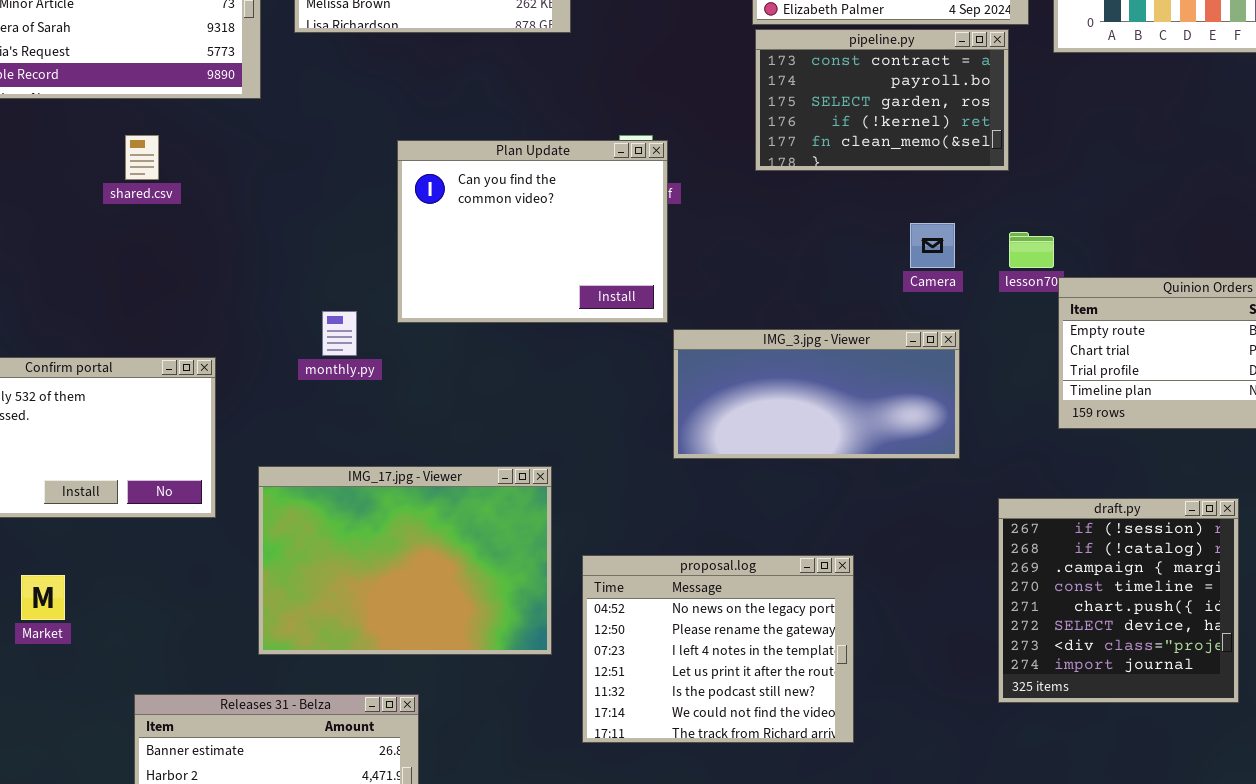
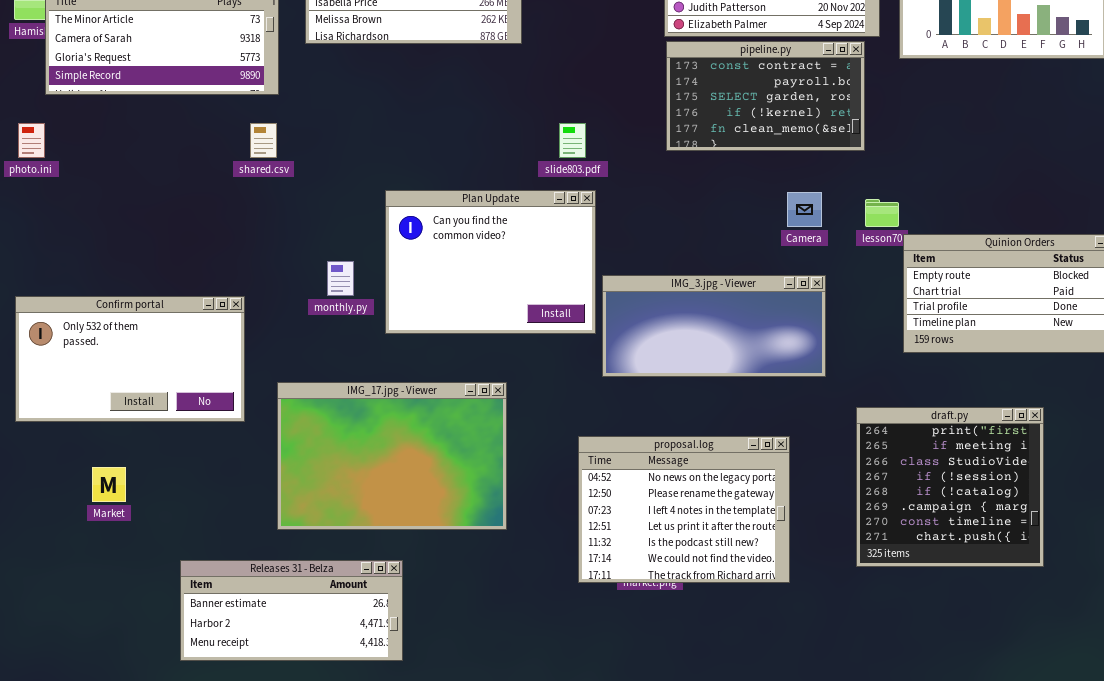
shared.csv: [125,135,159,180] -> [250,123,277,158], moved
Plan Update: [397,140,668,323] -> [385,190,596,334], moved
draft.py: [998,498,1239,703] -> [856,407,1044,567], scrolled up 3 rows
proposal.log: [582,555,854,743] -> [578,436,790,583], moved

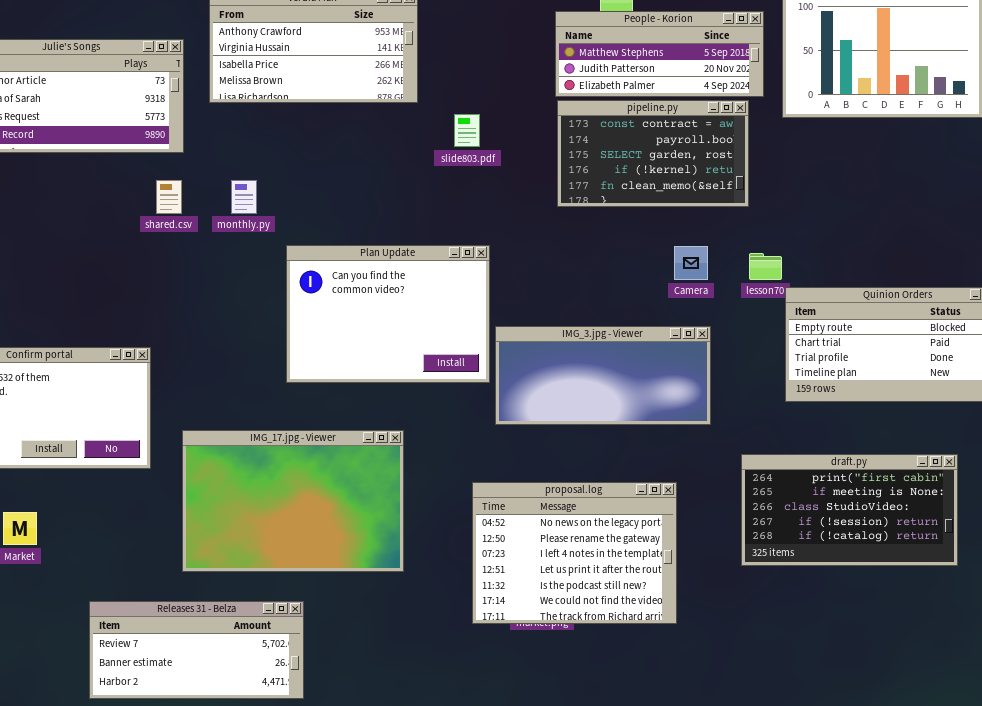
slide803.pdf: [559,123,586,158] -> [454,114,480,147], moved
monthly.py: [327,261,354,296] -> [231,180,257,214], moved
draft.py: [856,407,1044,567] -> [741,454,958,566], resized
Releases 31 - Belza: [180,560,403,661] -> [89,601,304,699], scrolled up 1 row

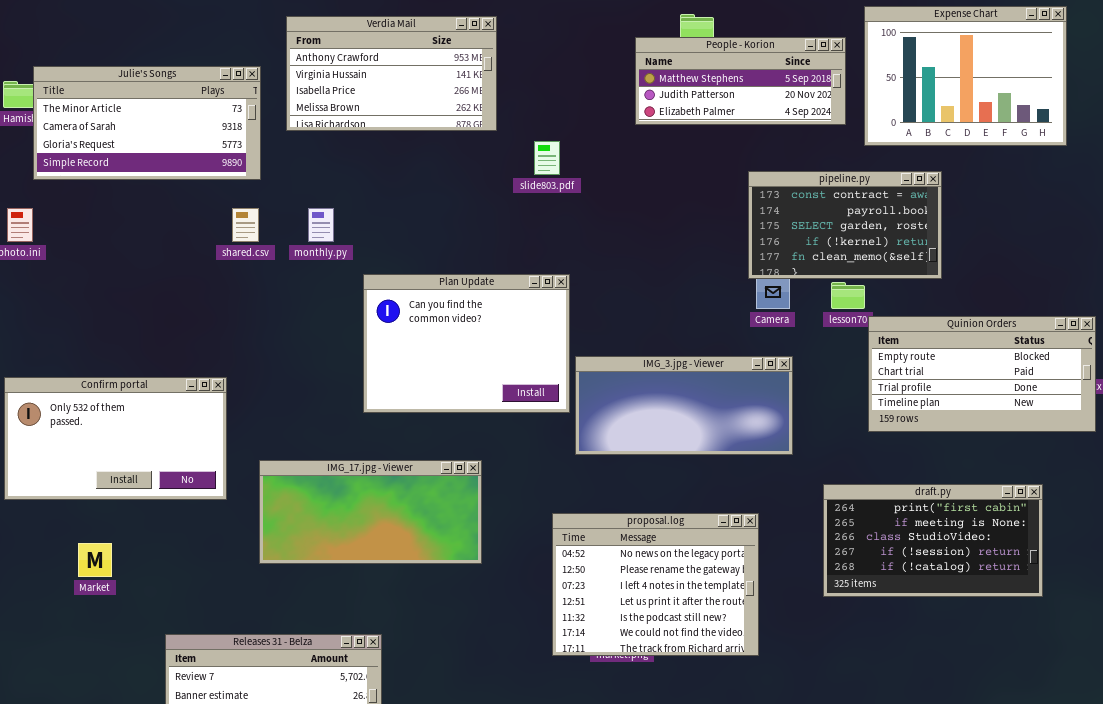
pipeline.py: [557,100,749,207] -> [748,171,942,279], moved
IMG_17.jpg - Viewer: [182,430,404,572] -> [259,460,482,564], resized

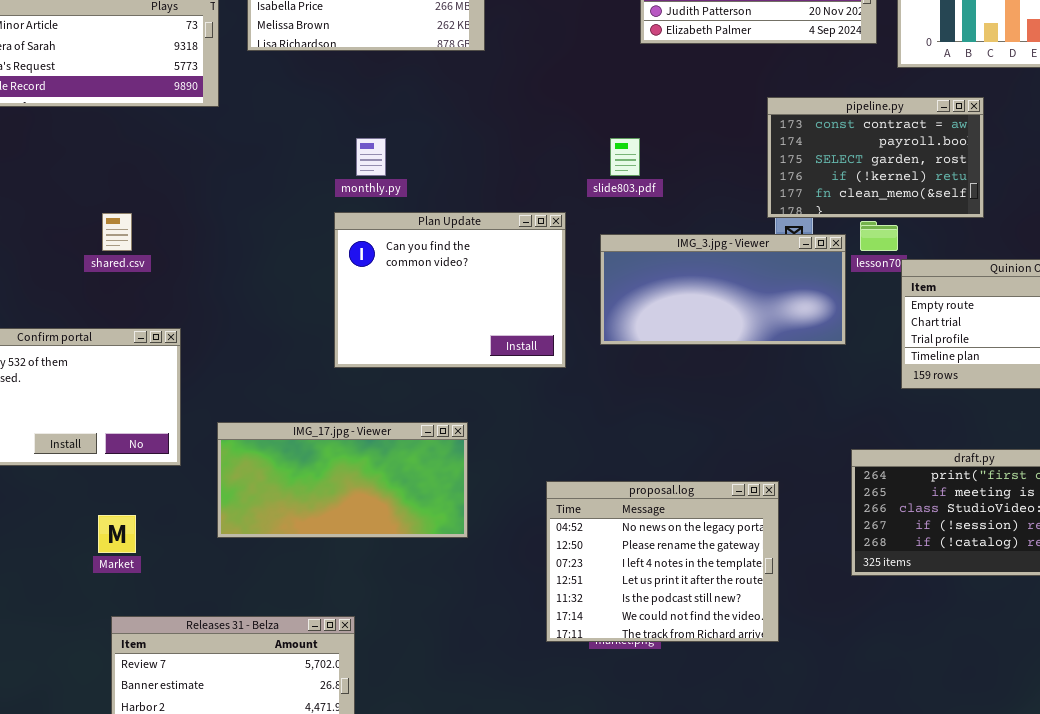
slide803.pdf: [534,141,560,175] -> [610,138,640,176], moved
shared.csv: [232,208,259,242] -> [102,213,132,251], moved
monthly.py: [308,208,334,242] -> [356,138,386,176], moved
IMG_3.jpg - Viewer: [575,356,793,455] -> [600,234,846,345], moved
Market: [78,543,112,577] -> [98,515,136,553], moved

